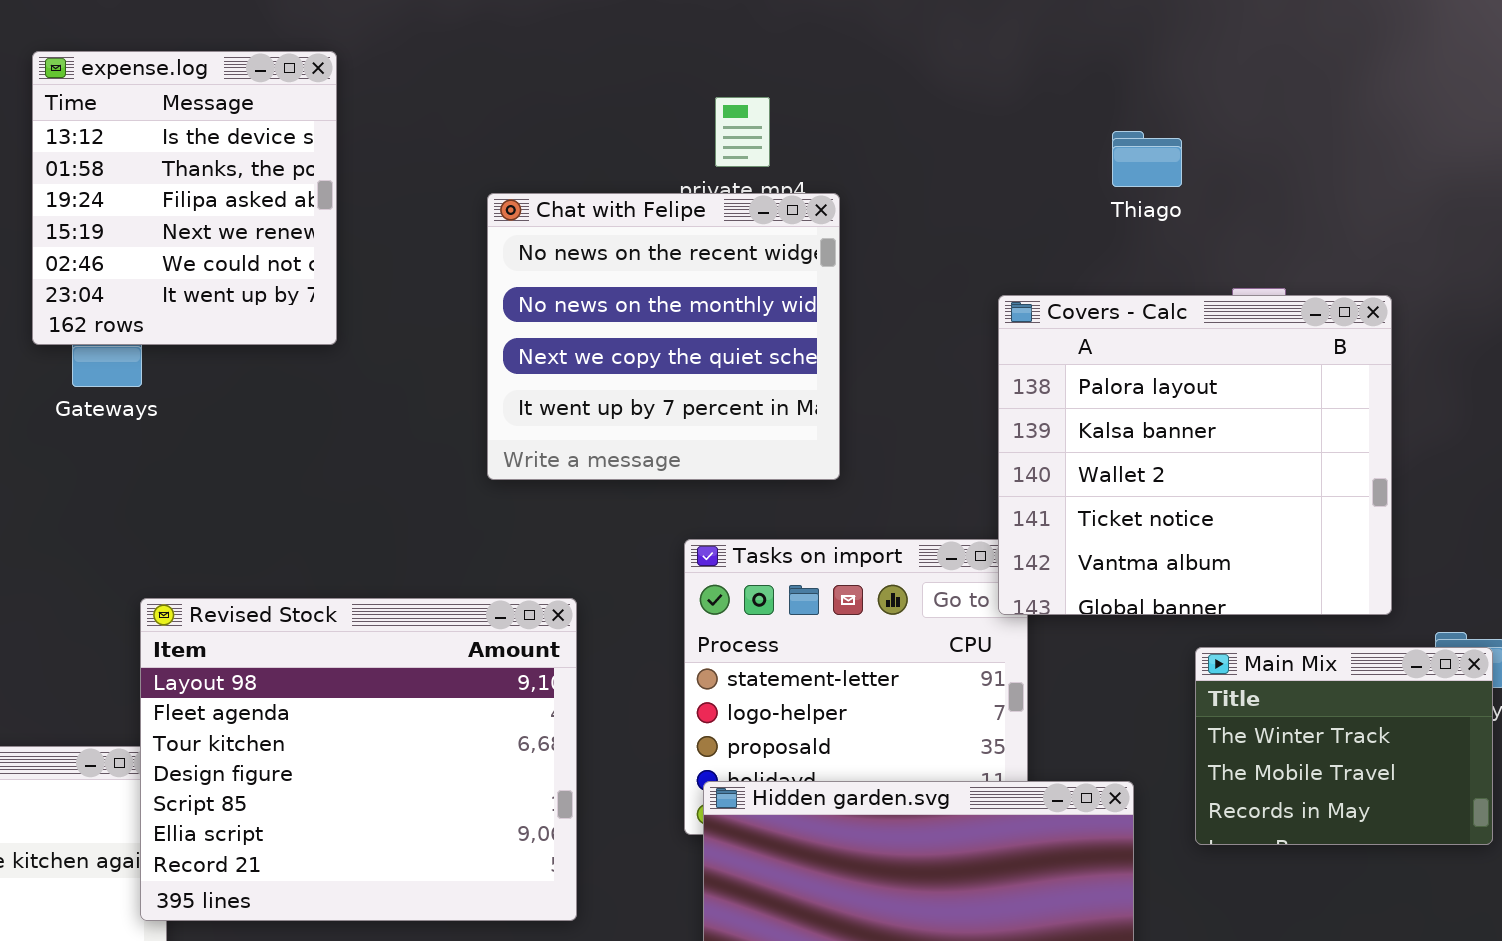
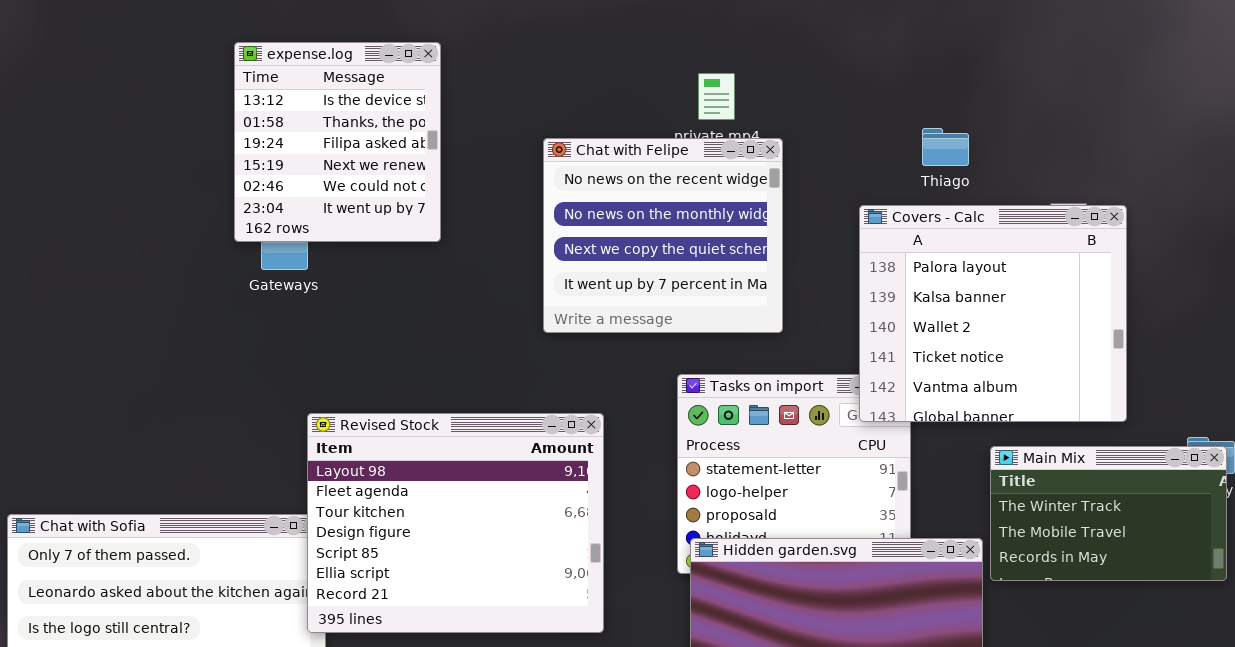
Thiago: [1112,131,1182,187] -> [922,128,969,166], moved
Covers - Calc: [998,295,1392,615] -> [859,205,1127,422], moved
Main Mix: [1195,647,1493,845] -> [990,446,1227,581], resized

